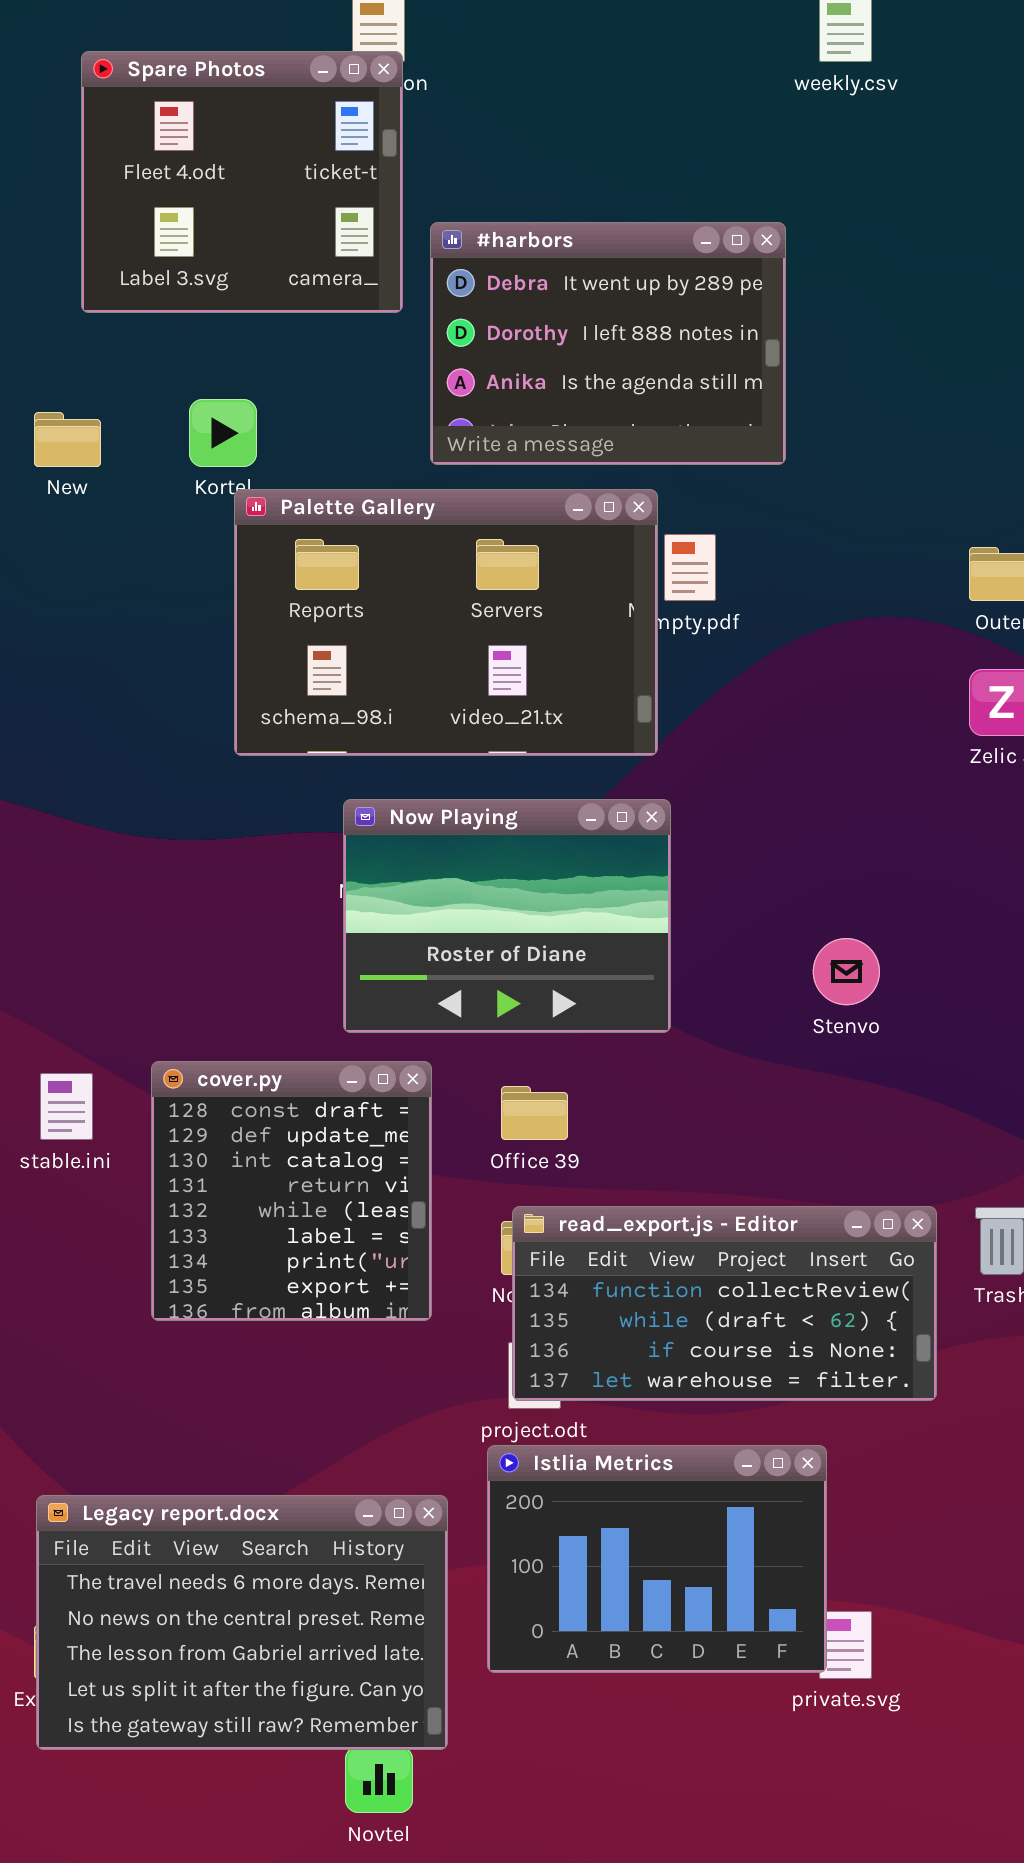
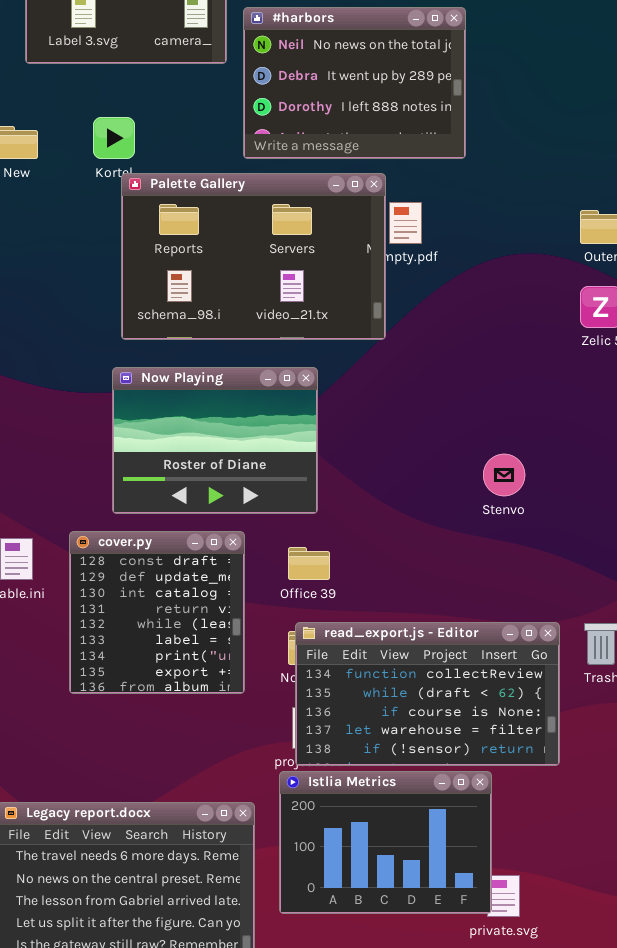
#harbors: [430,222,786,465] -> [243,7,466,159], scrolled up 1 row
Now Playing: [343,799,671,1033] -> [112,367,318,514], moved
read_export.js - Editor: [512,1206,937,1401] -> [295,622,560,766], resized

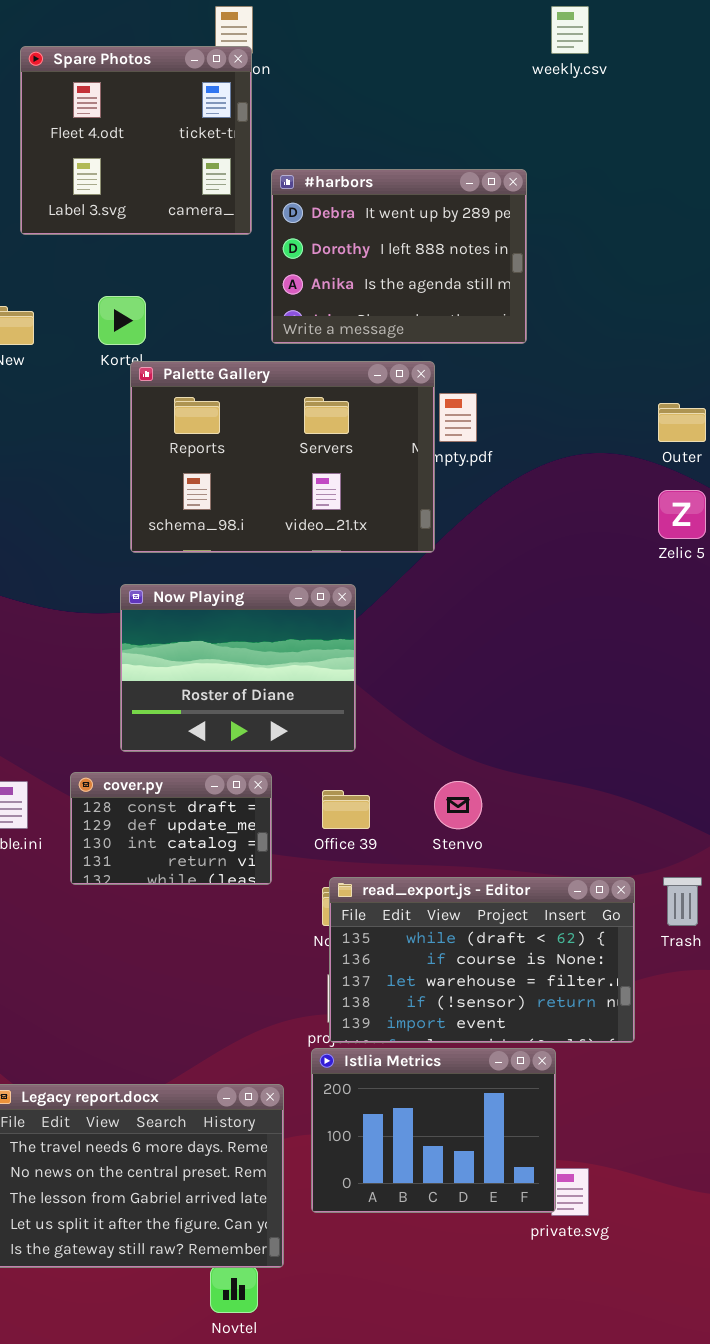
#harbors: [243,7,466,159] -> [271,169,527,344], scrolled down 1 row
Stenvo: [483,454,525,496] -> [434,781,482,829], moved
cover.py: [69,531,245,694] -> [70,772,272,885], resized
read_export.js - Editor: [295,622,560,766] -> [329,877,635,1043], scrolled down 1 row

